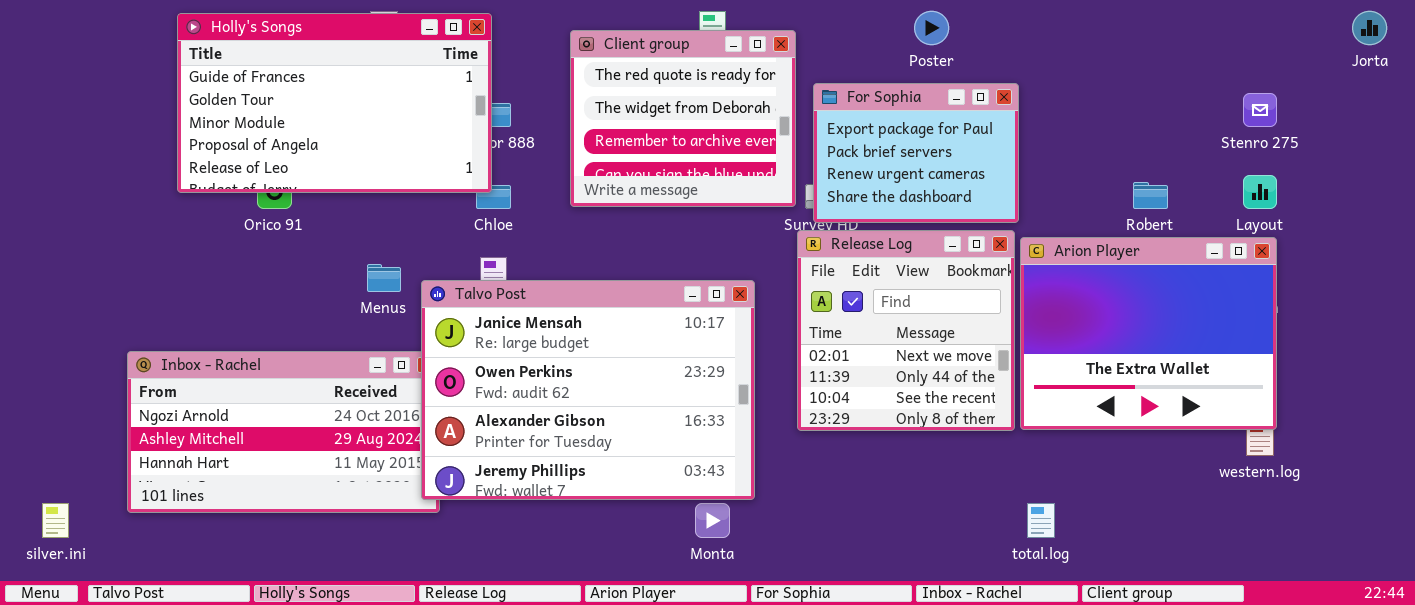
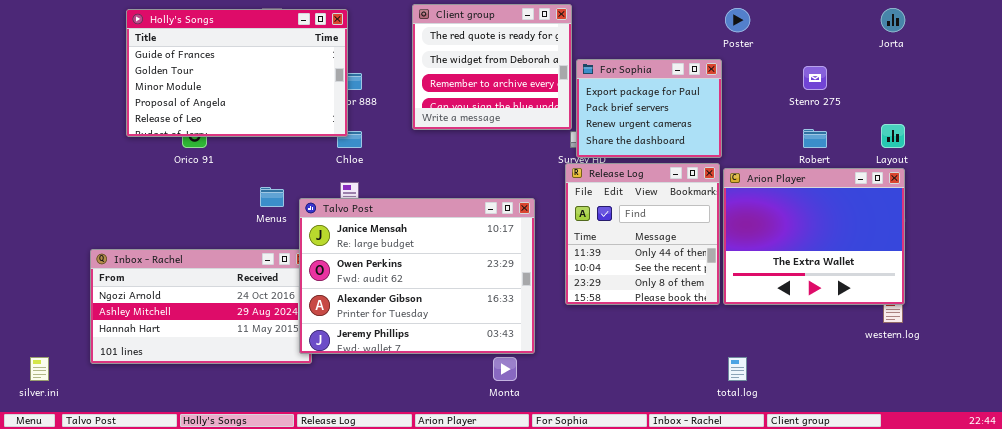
Poster: [914,11,949,45] -> [725,8,750,32], moved
Jorta: [1352,11,1387,45] -> [881,8,905,32], moved
Client group: [570,30,796,207] -> [412,4,572,130], moved
Stenro 275: [1243,93,1277,127] -> [803,66,827,90], moved
Release Log: [797,230,1015,431] -> [565,163,720,305], scrolled down 1 row

